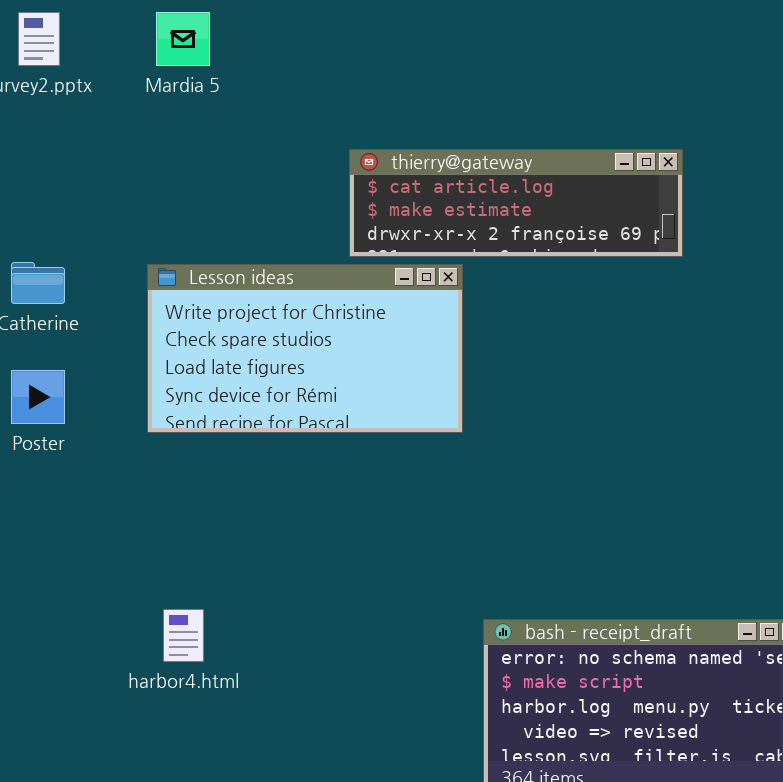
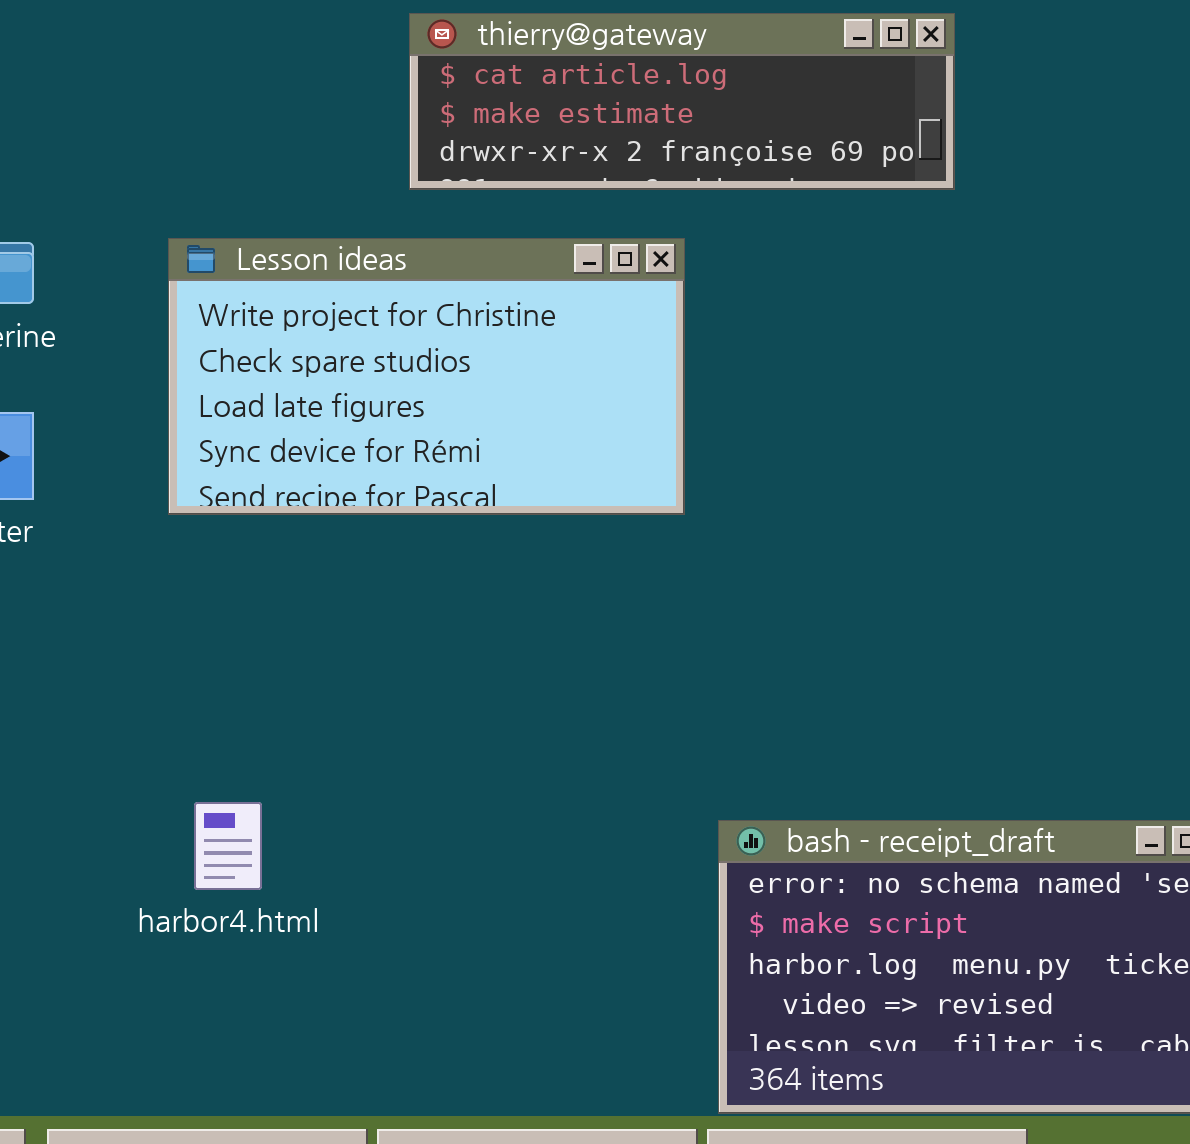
thierry@gateway: [349,149,683,257] -> [409,13,955,190], moved

